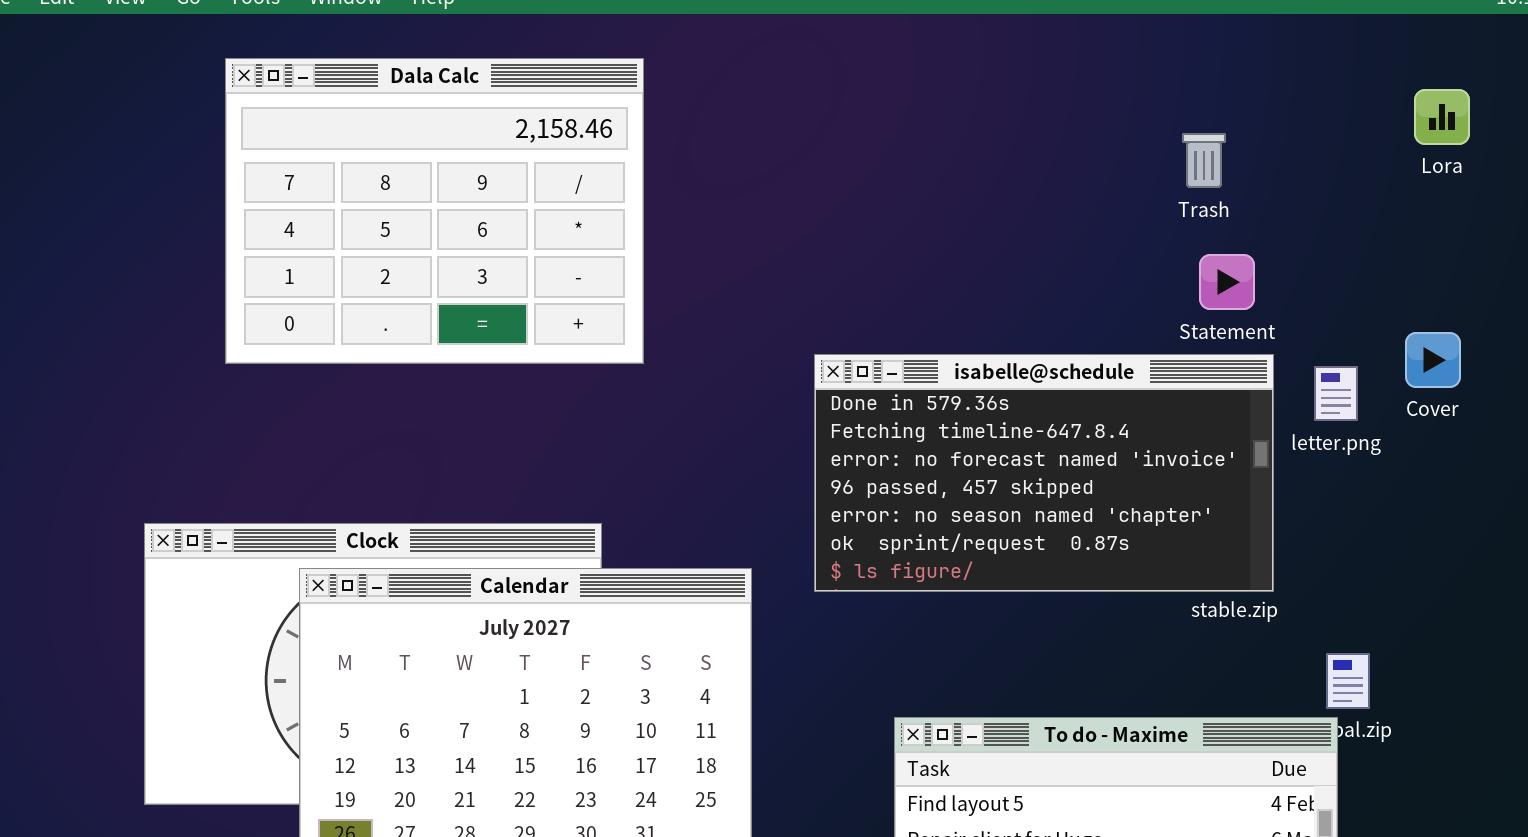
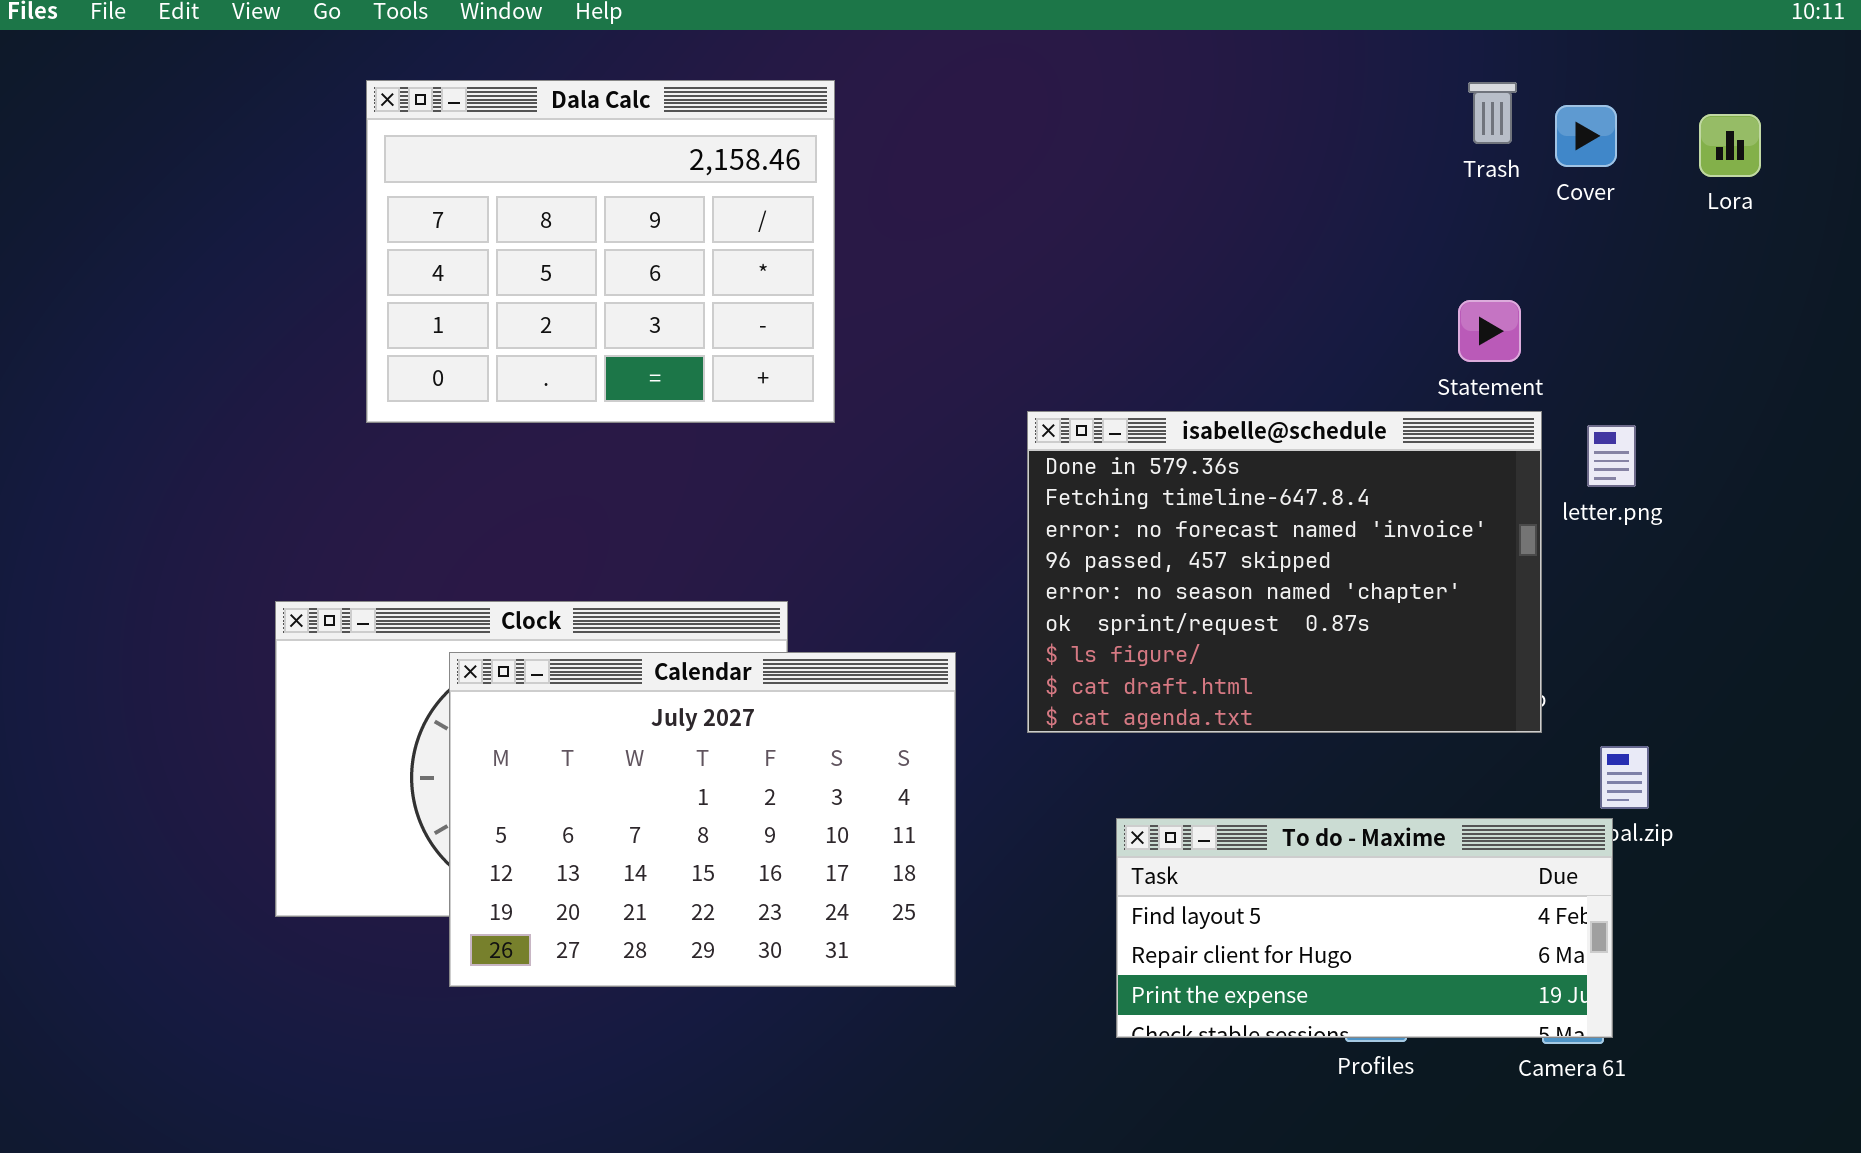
Trash: [1182,133,1226,188] -> [1468,82,1517,144], moved
Cover: [1405,332,1461,388] -> [1555,105,1617,167], moved
isabelle@schedule: [814,354,1274,592] -> [1027,411,1542,733], resized

